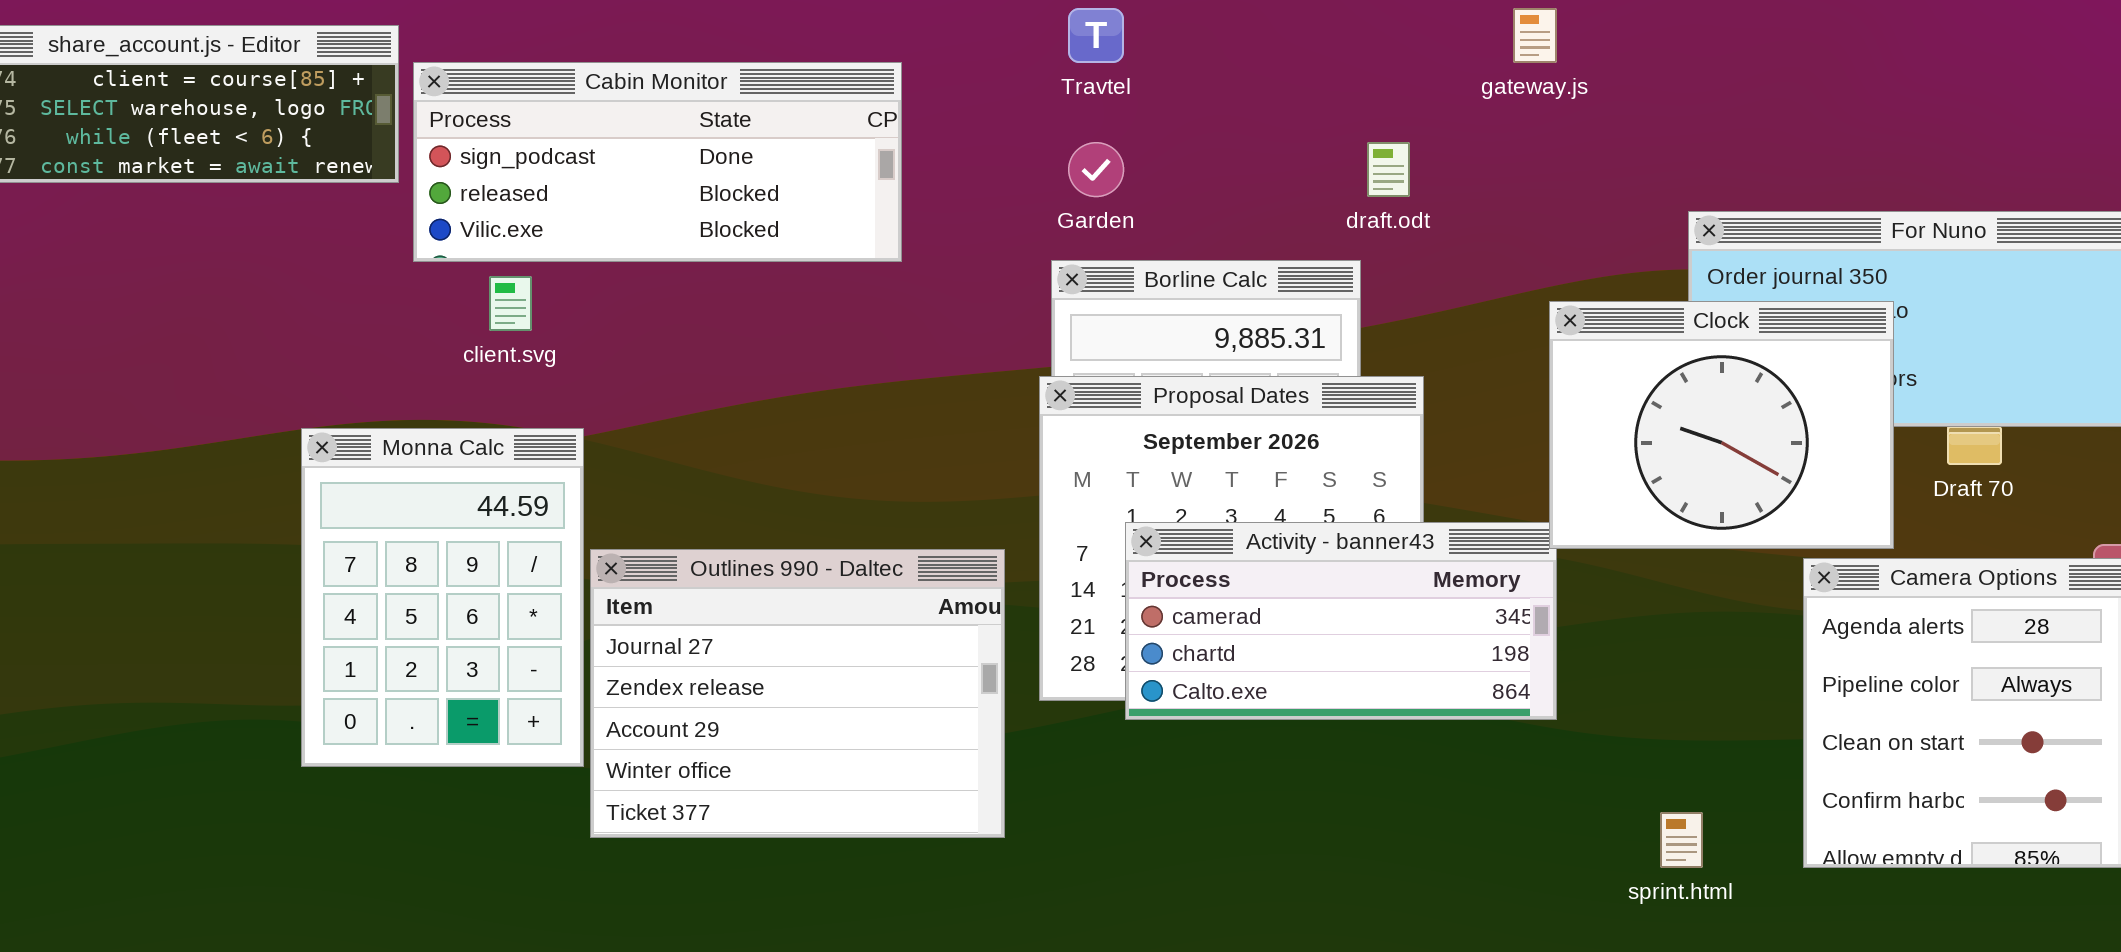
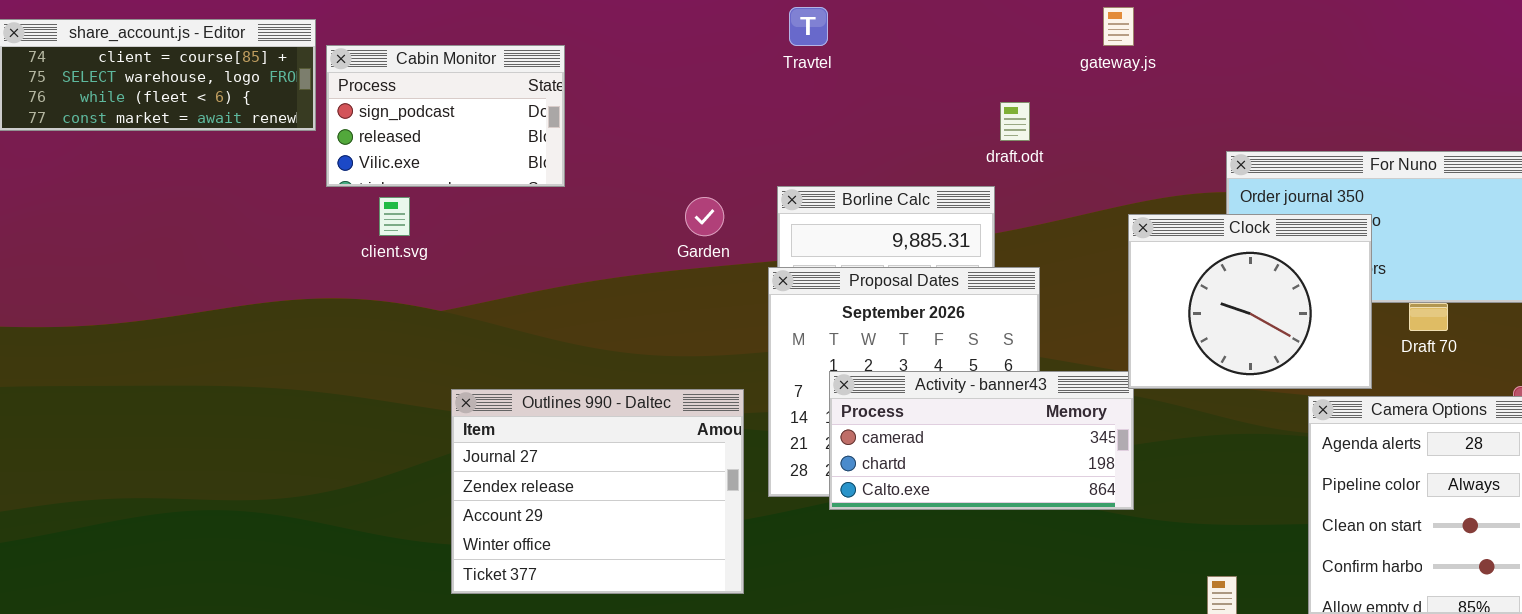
Cabin Monitor: [413,62,902,262] -> [326,45,565,187], resized
Garden: [1068,142,1124,197] -> [685,197,724,236], moved
Monna Calc: [301,428,584,767] -> none, closed

